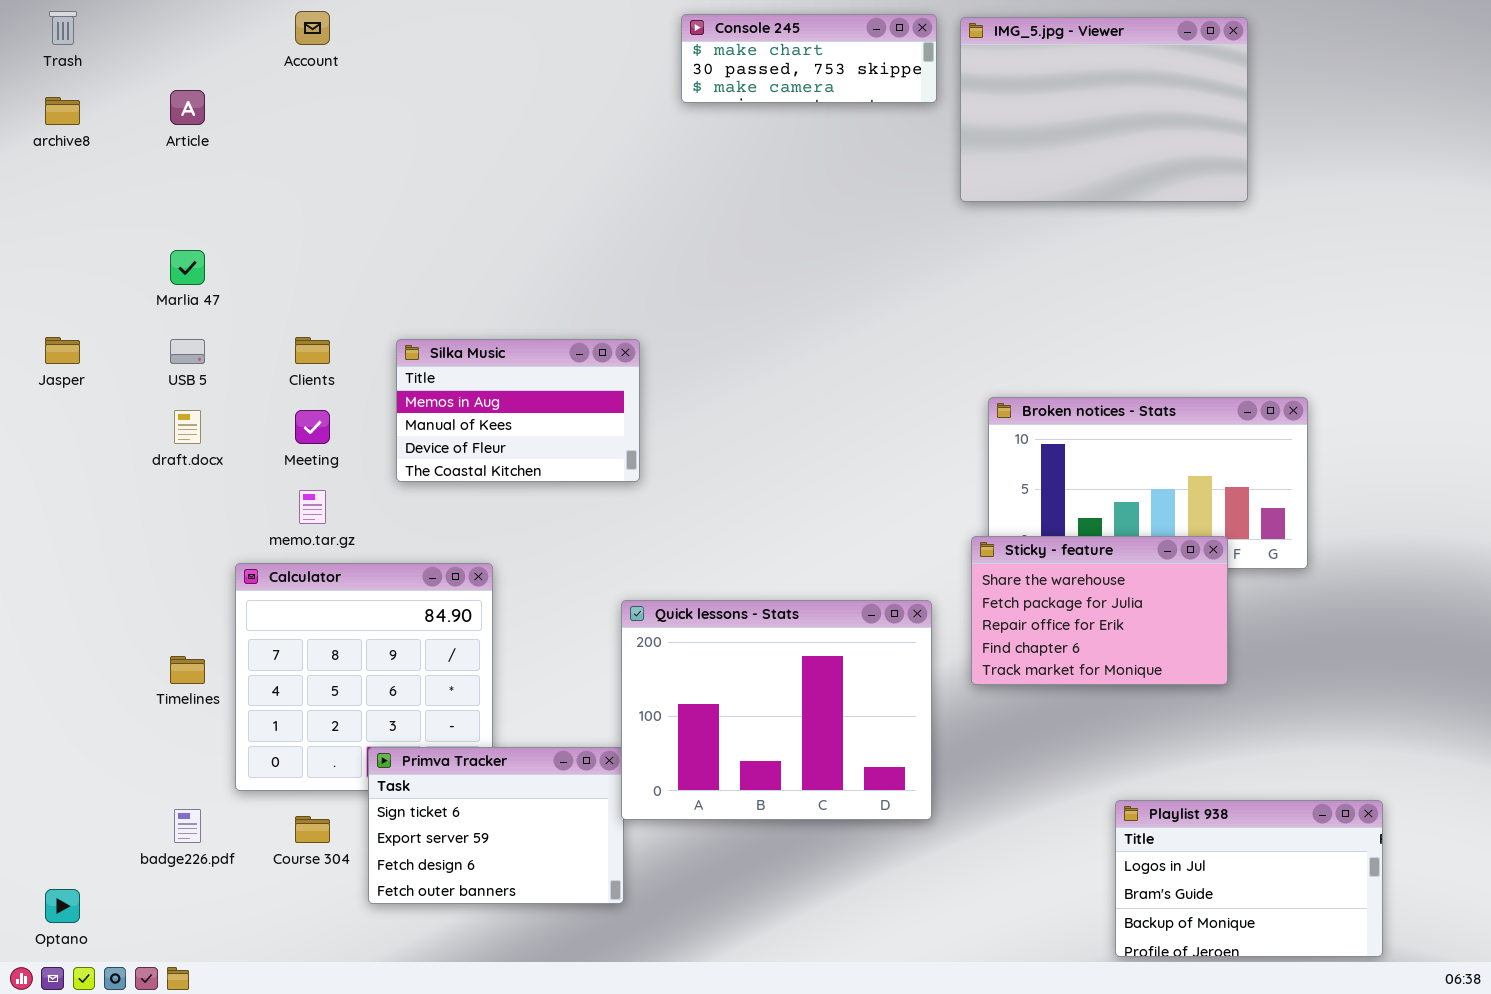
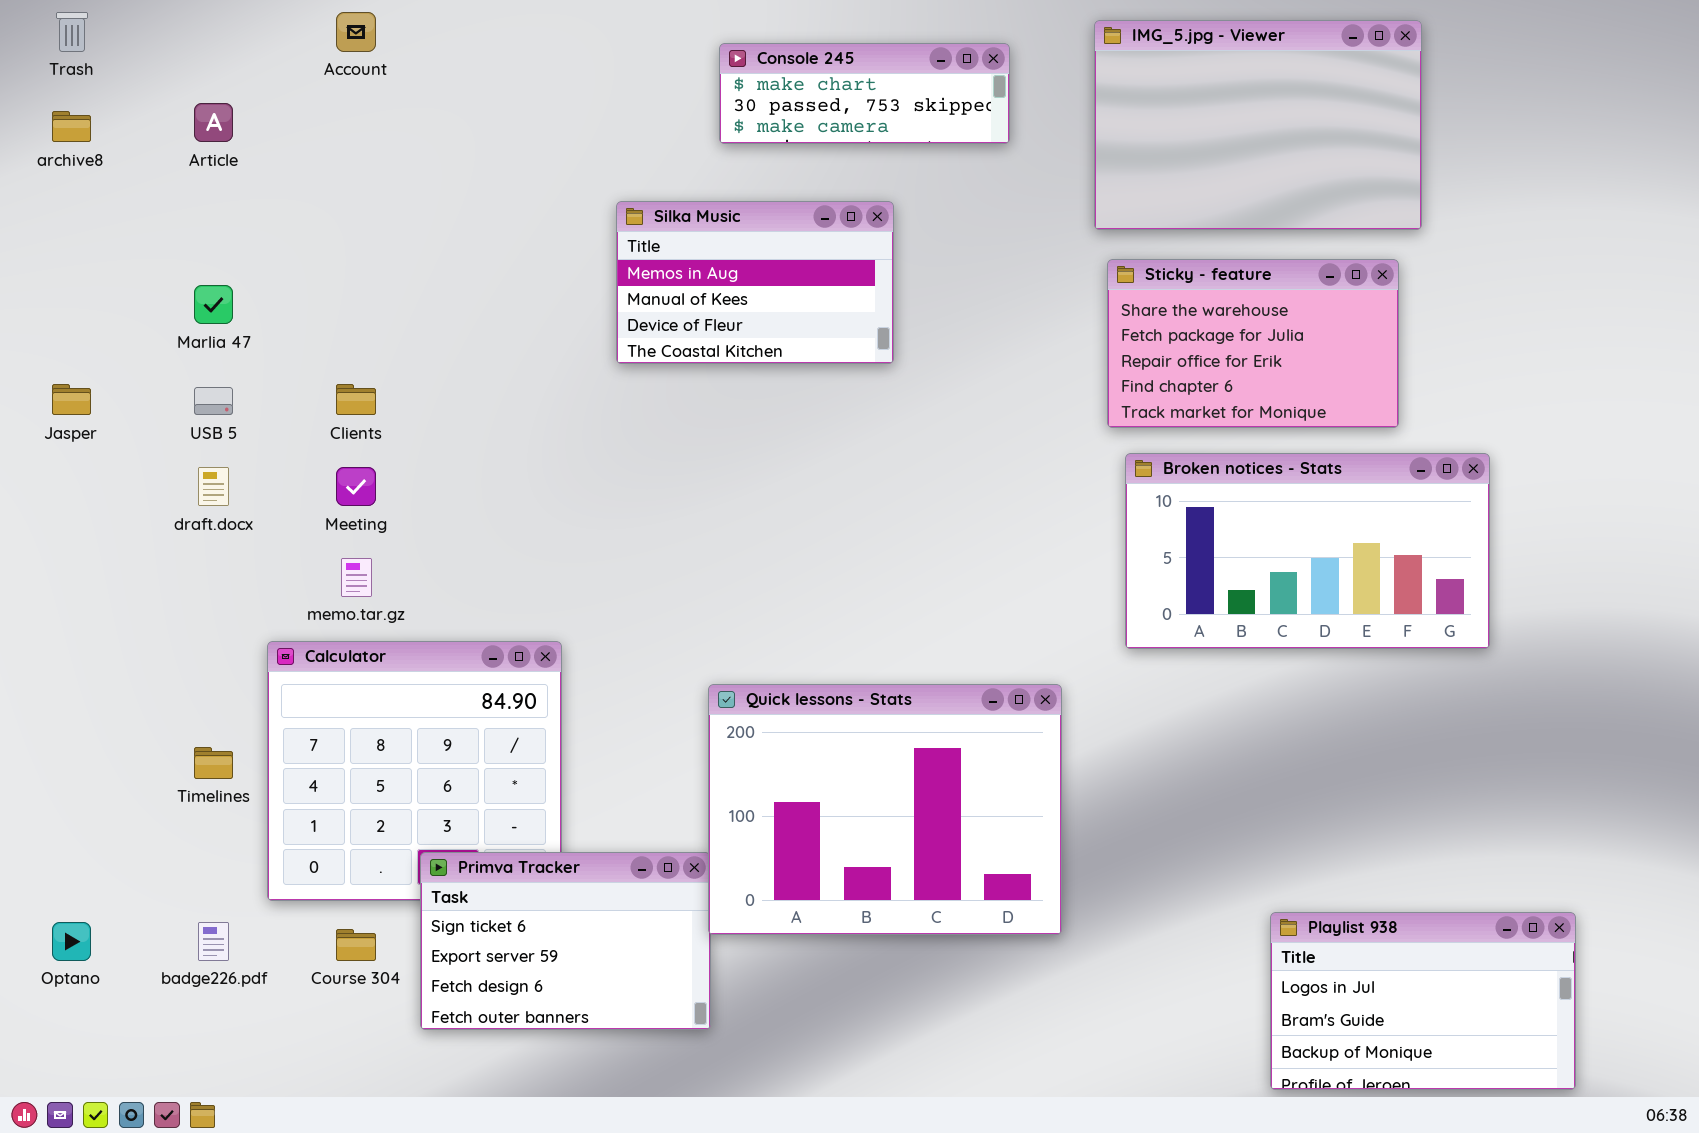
Console 245: [681,14,937,103] -> [719,43,1010,144], moved
Silka Music: [396,339,640,482] -> [616,201,894,364], moved
Sticky - feature: [971,536,1228,685] -> [1107,259,1399,428], moved
Optano: [45,889,80,923] -> [52,922,91,961], moved

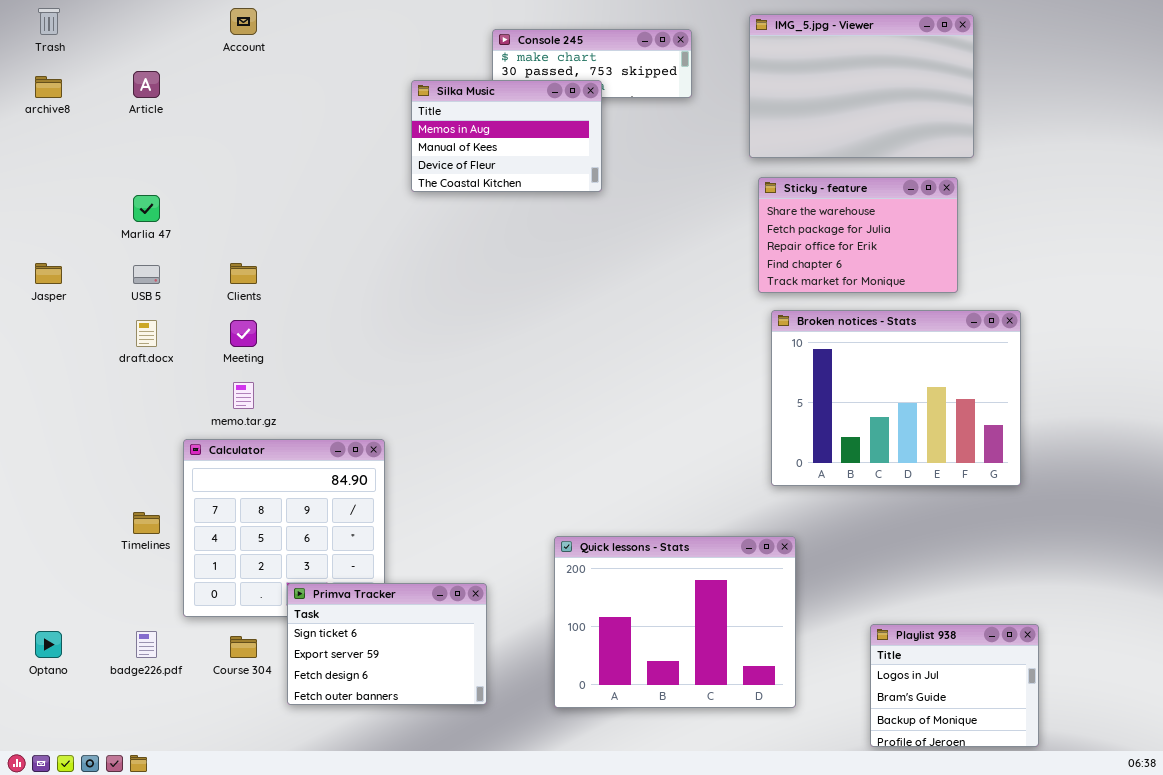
Silka Music: [616,201,894,364] -> [411,80,602,192], moved
Broken notices - Stats: [1125,453,1490,649] -> [771,310,1021,486], resized
Quick lessons - Stats: [708,684,1062,935] -> [554,536,796,708], moved
Playlist 938: [1270,912,1576,1090] -> [870,624,1039,747], resized

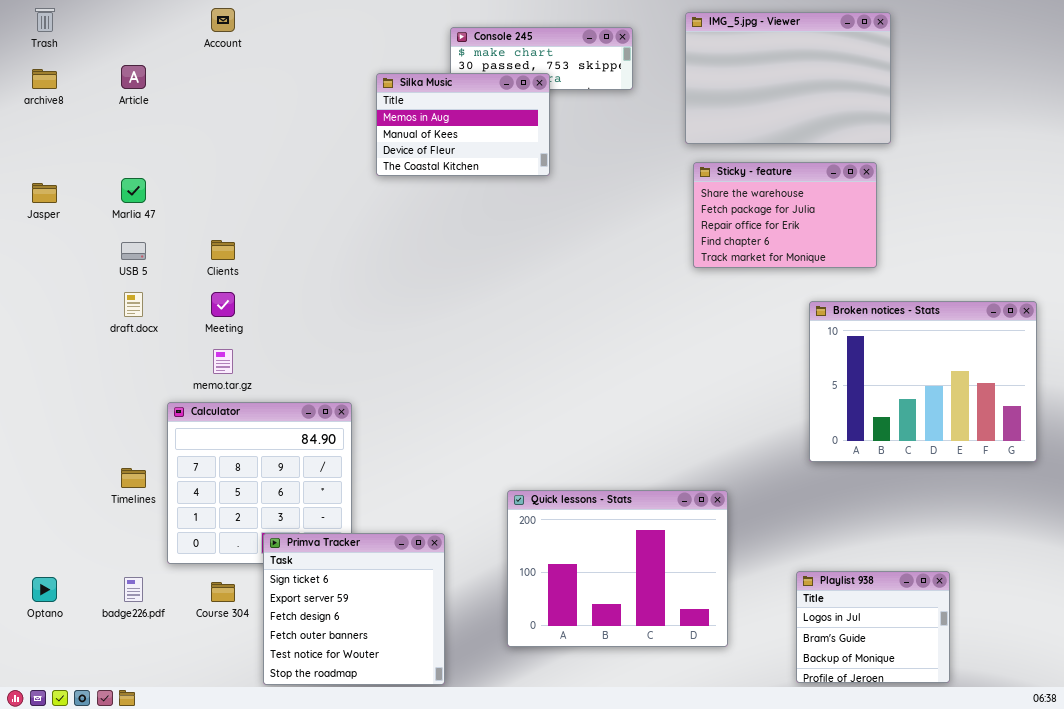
Jasper: [35,263,62,284] -> [32,183,57,203], moved
Broken notices - Stats: [771,310,1021,486] -> [809,301,1037,462], moved
Primva Tracker: [287,583,487,705] -> [263,533,445,685], resized

